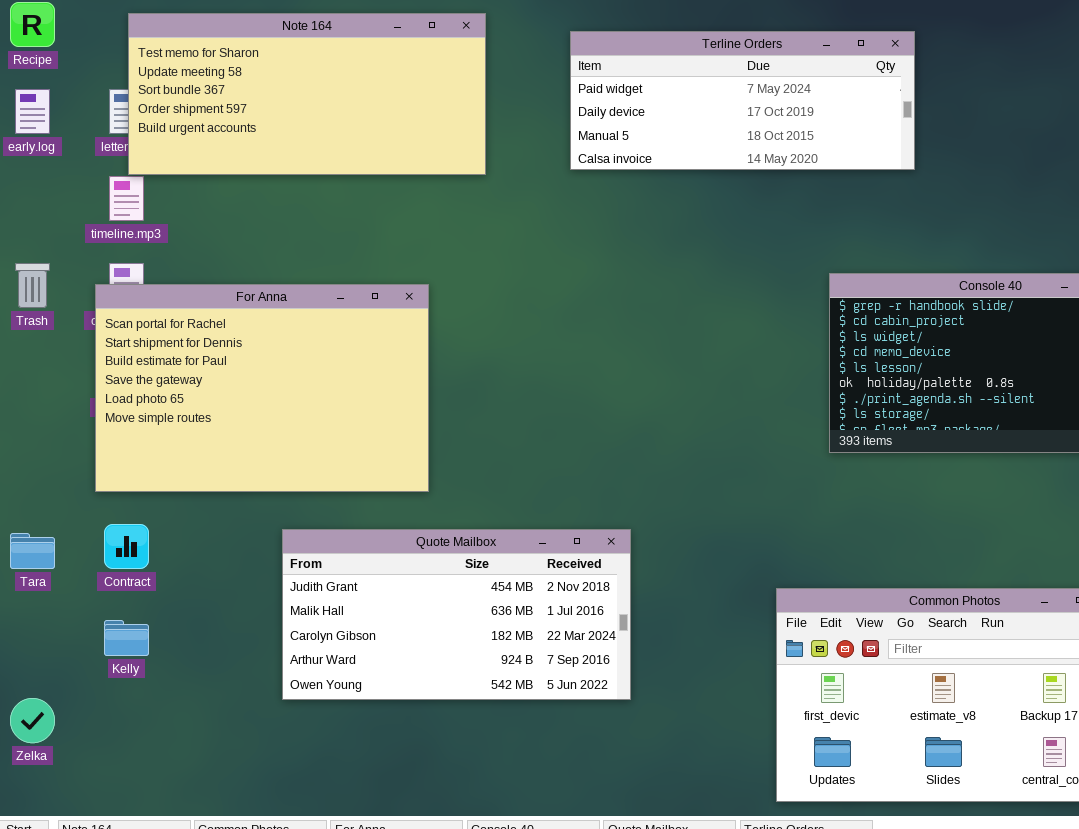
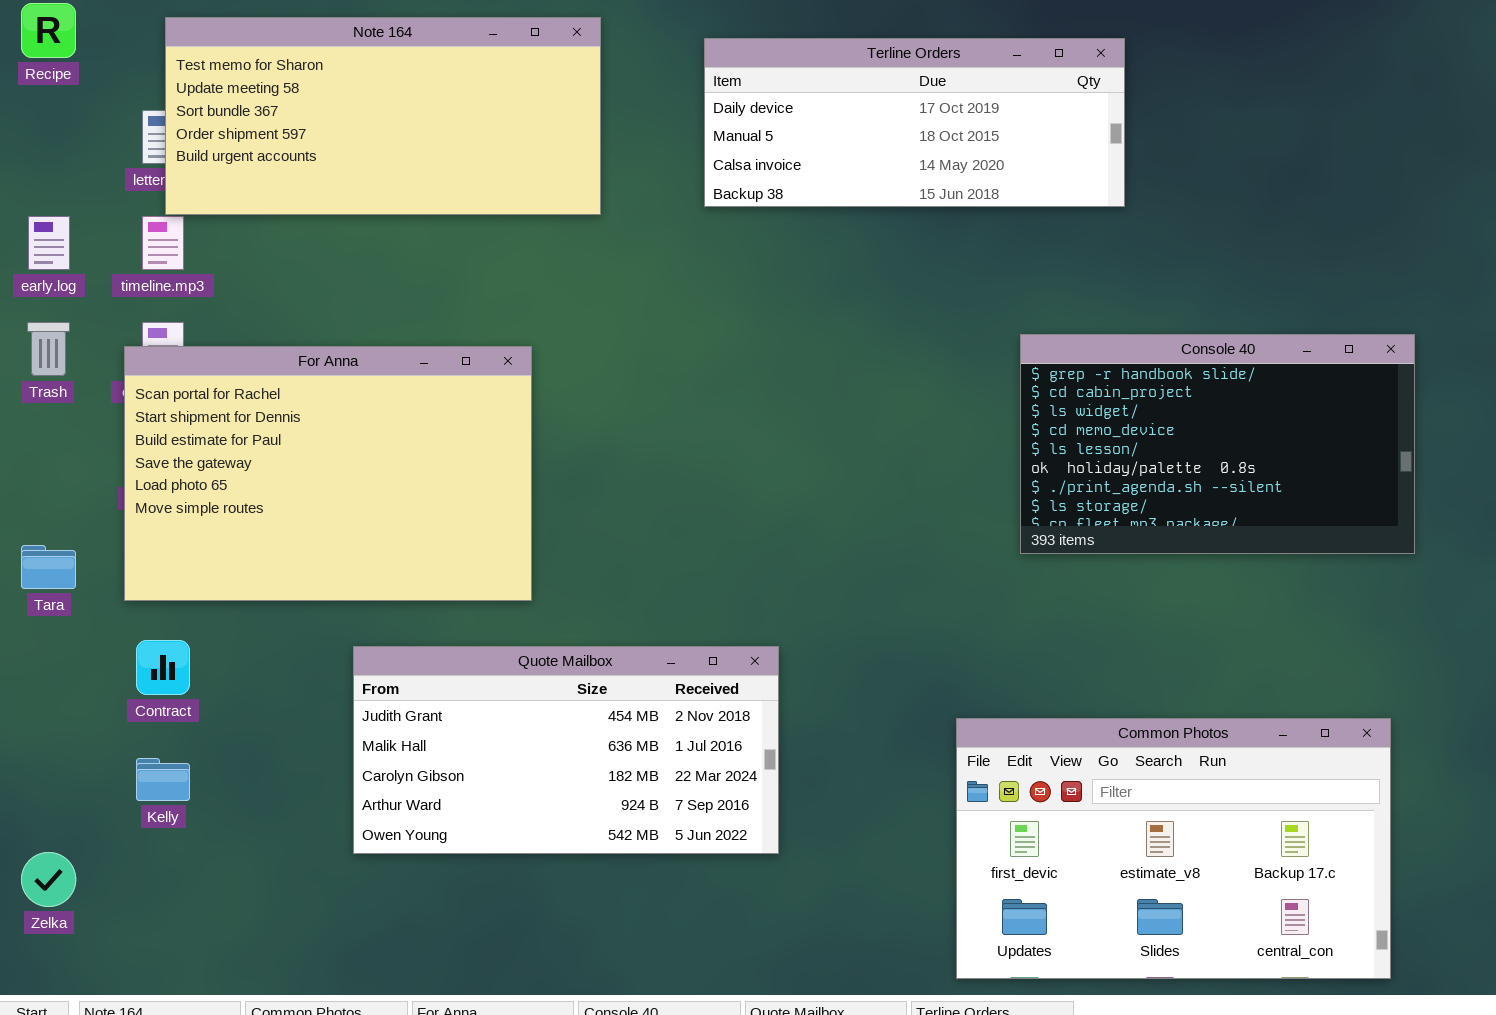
Terline Orders: [570,31,915,170] -> [704,38,1125,207], scrolled down 1 row
early.log: [15,89,50,134] -> [28,216,70,270], moved
Tara: [10,533,55,569] -> [21,545,76,589], moved

